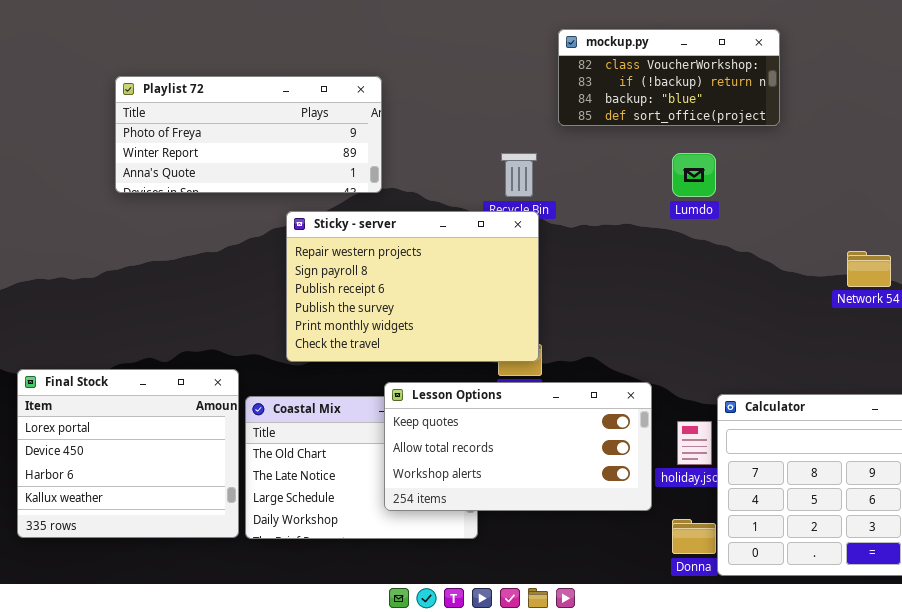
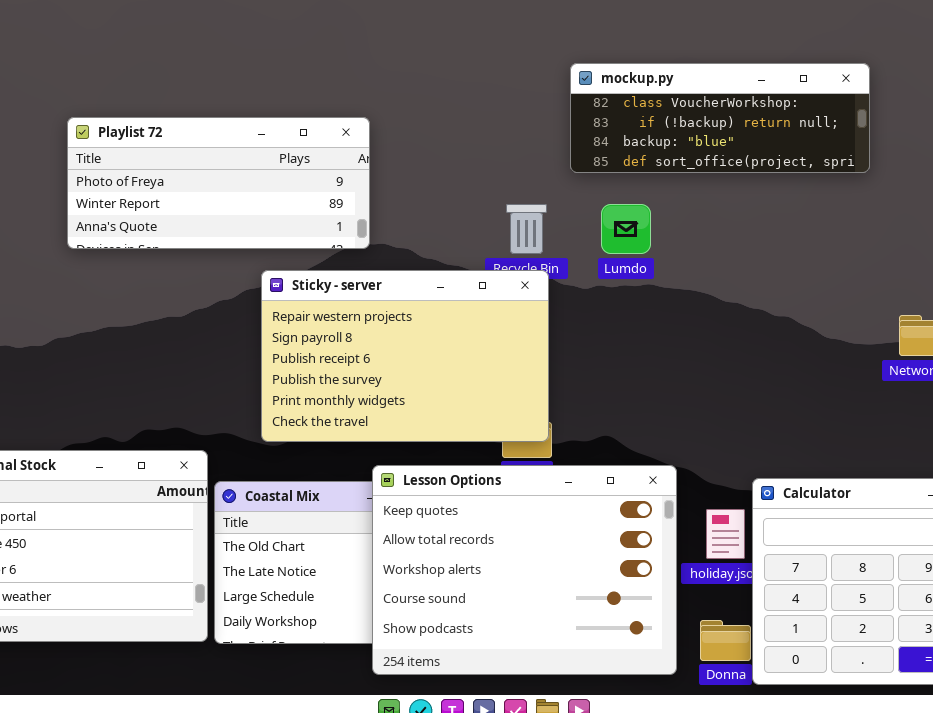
mockup.py: [558,29,780,126] -> [570,63,870,173], resized
Lumdo: [672,153,716,197] -> [601,204,651,254], moved
Lesson Options: [384,382,652,511] -> [372,465,677,675], resized

